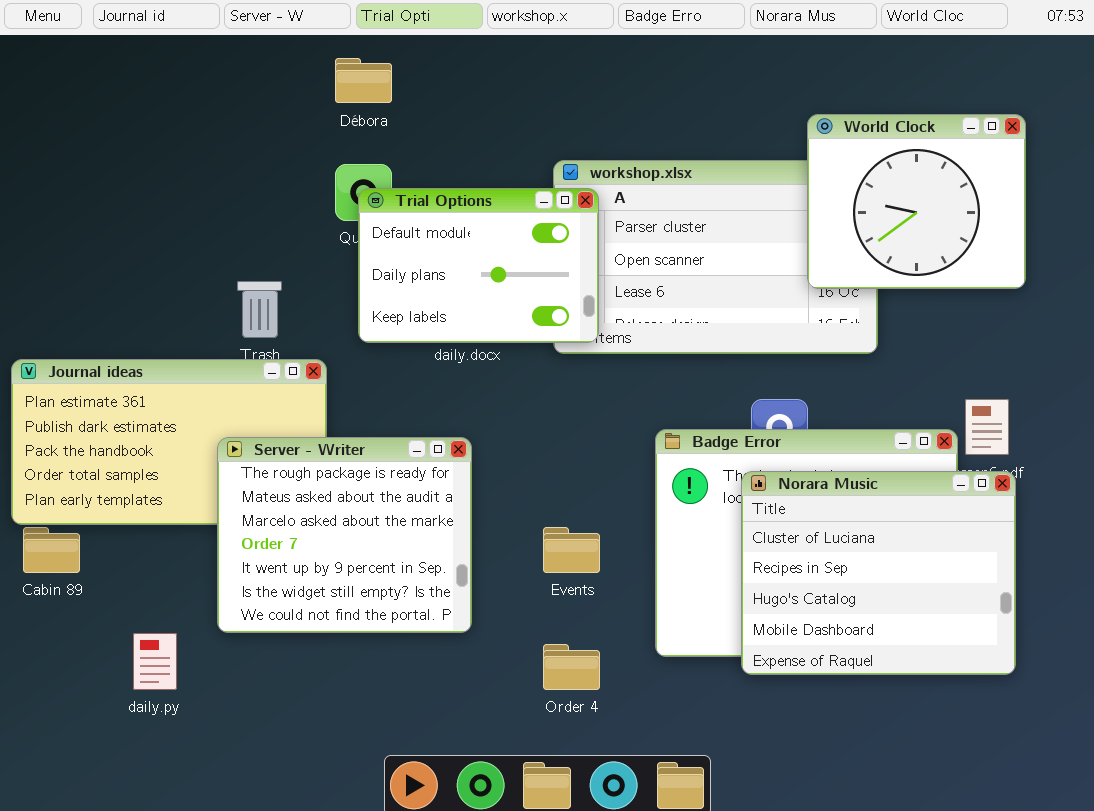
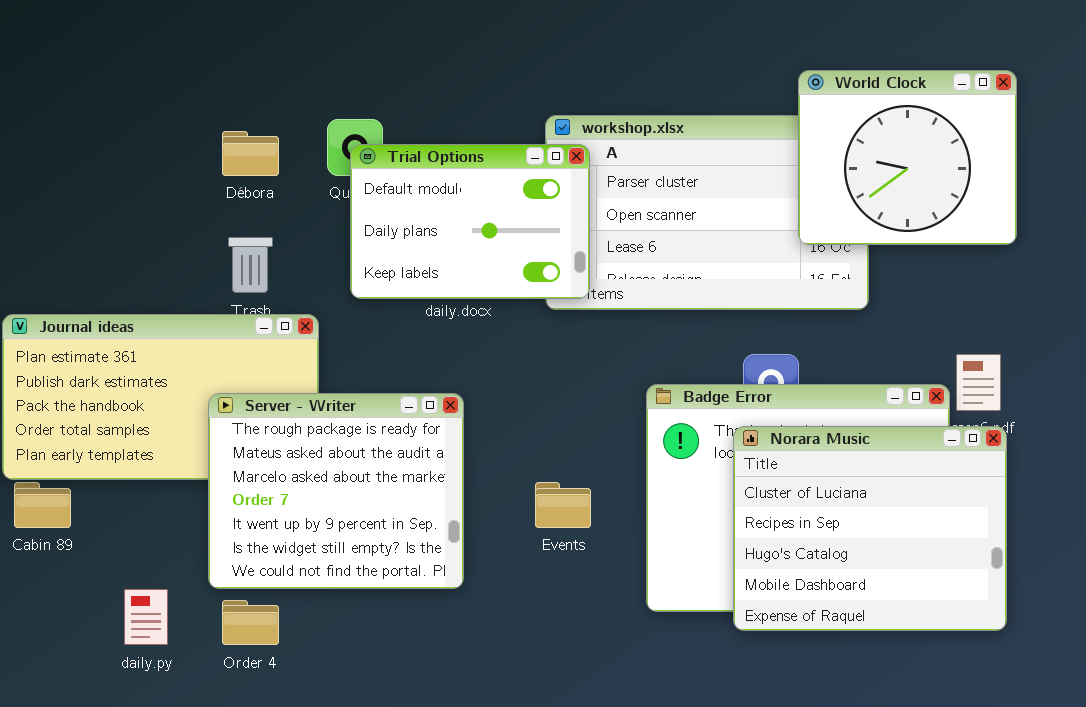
Débora: [335,58,392,103] -> [222,131,279,176], moved
Order 4: [543,644,600,690] -> [222,600,279,645], moved

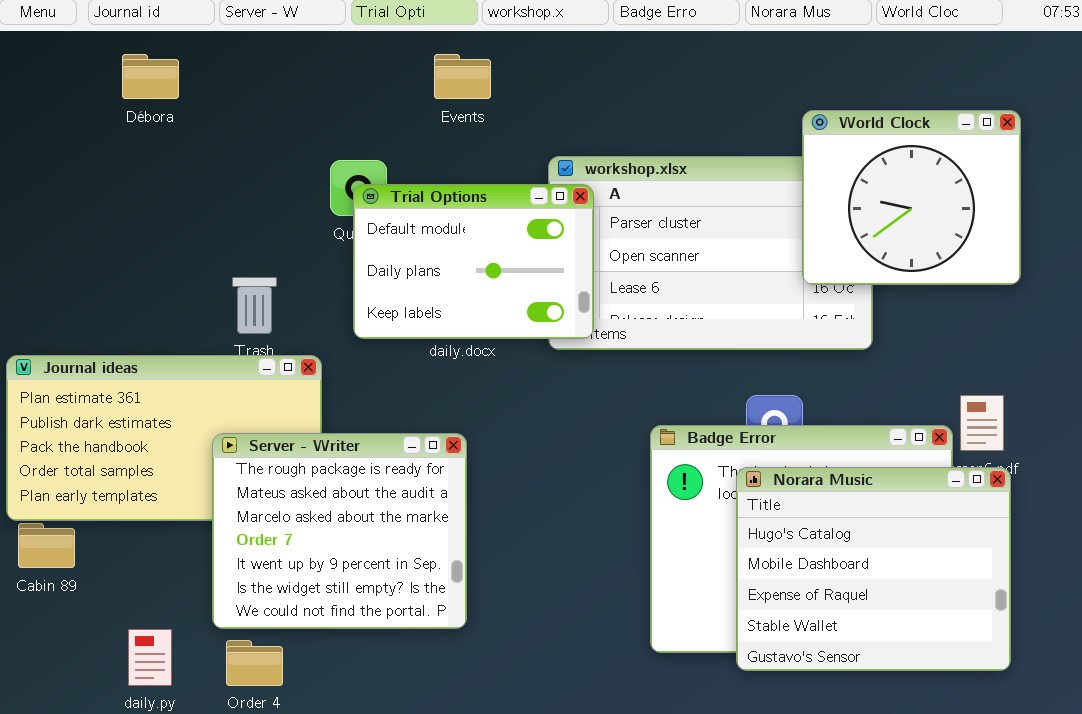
Débora: [222,131,279,176] -> [122,54,179,99], moved
Norara Music: [733,426,1007,631] -> [736,467,1011,671], scrolled down 2 rows
Events: [535,482,591,528] -> [434,54,491,99], moved

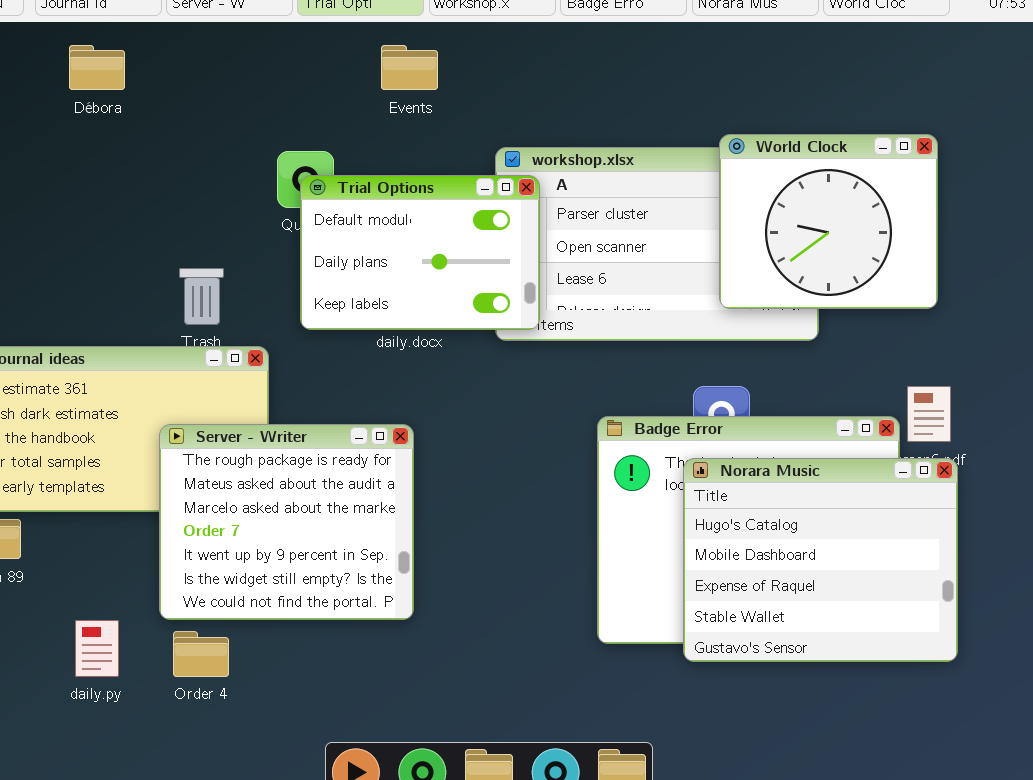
World Clock: [802,110,1021,285] -> [719,134,938,309], moved

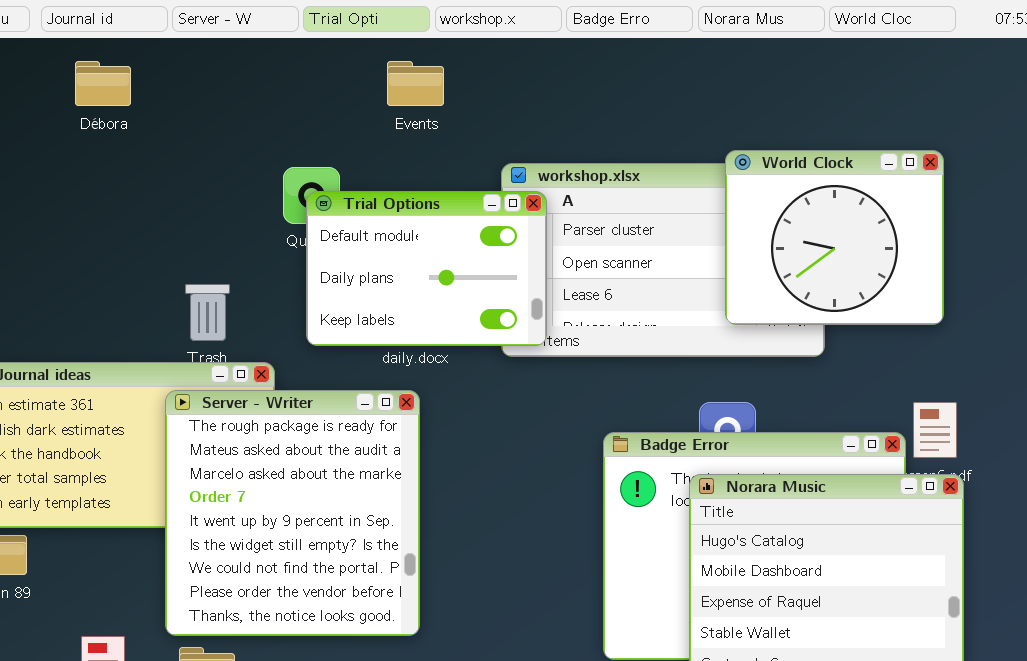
Server - Writer: [159,424,414,620] -> [165,390,420,636], resized

